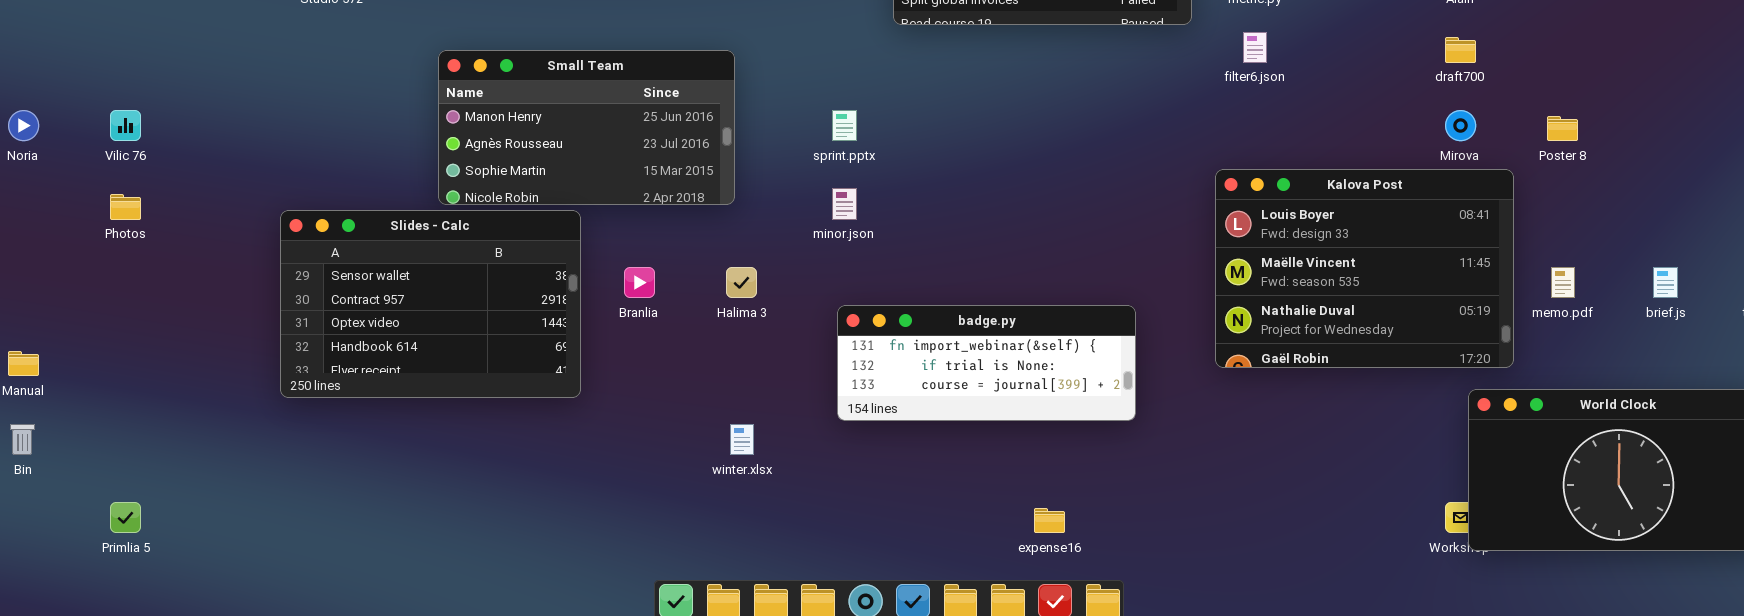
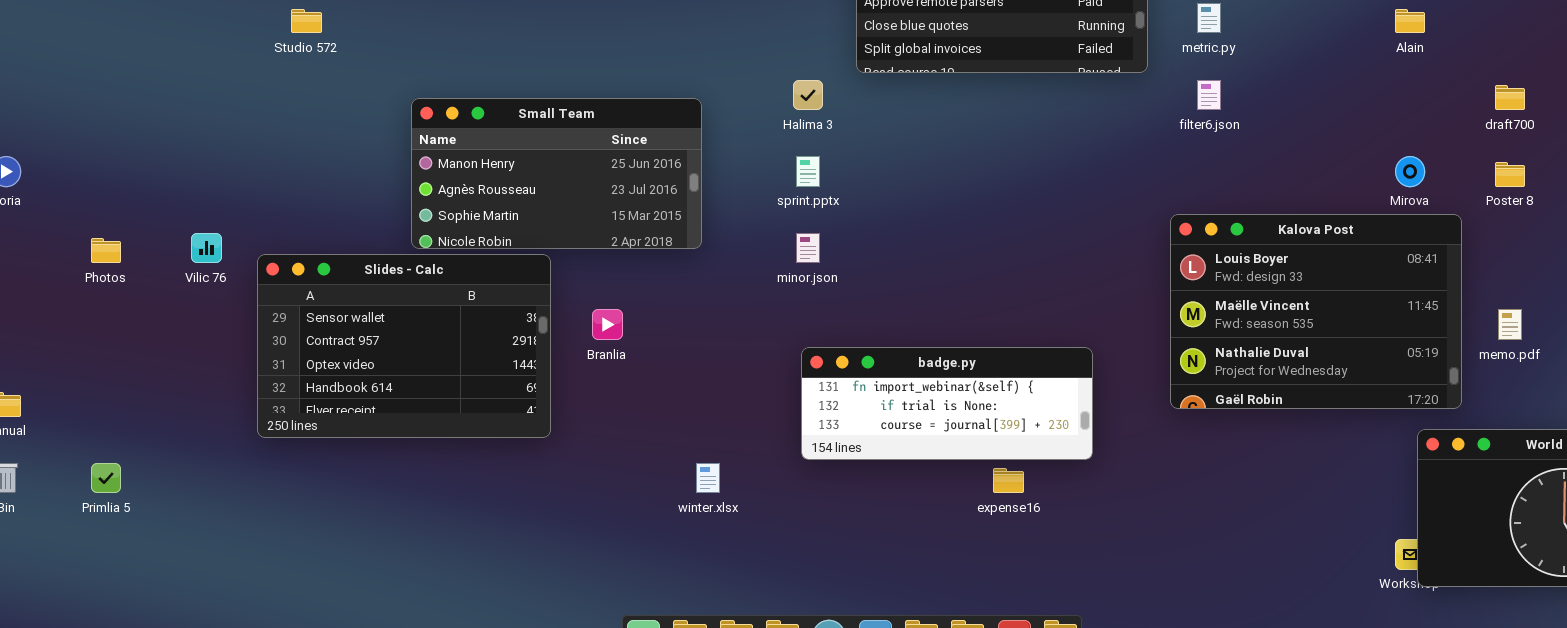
draft700: [1445,37,1476,63] -> [1495,85,1525,110], moved
Vilic 76: [110,110,141,141] -> [191,233,222,263], moved
Halima 3: [726,267,757,298] -> [793,80,823,110], moved
Primlia 5: [110,502,141,533] -> [91,463,121,493], moved
expense16: [1034,508,1065,533] -> [993,468,1024,493], moved

